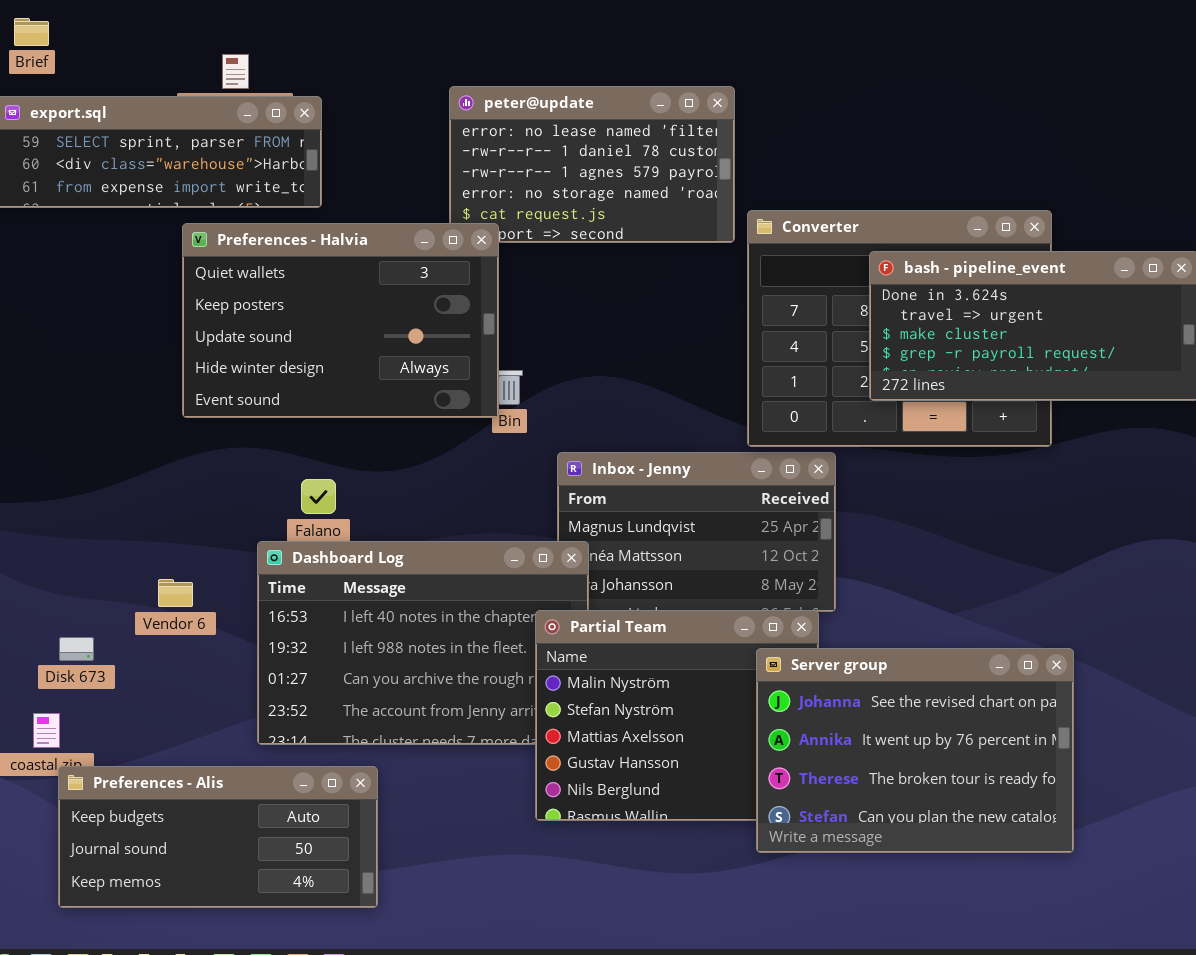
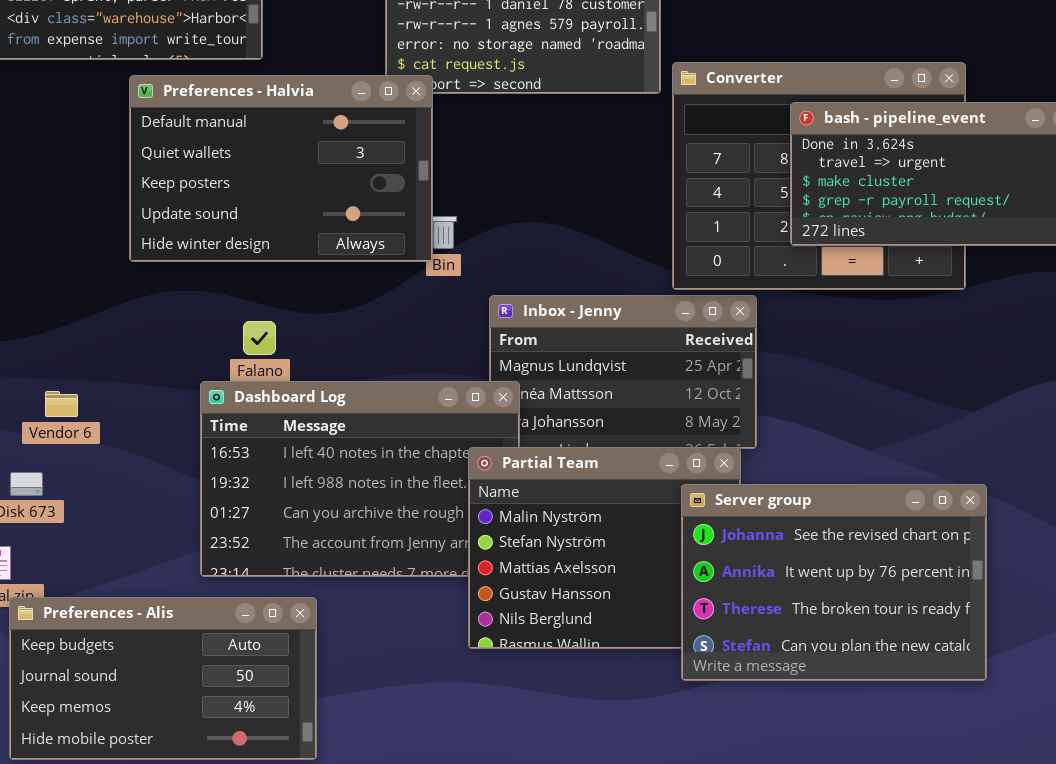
Preferences - Halvia: [182,223,499,418] -> [129,75,433,262], scrolled up 1 row
Vendor 6: [158,579,193,607] -> [45,391,78,417], moved
Preferences - Alis: [58,766,378,908] -> [9,597,317,760], resized

